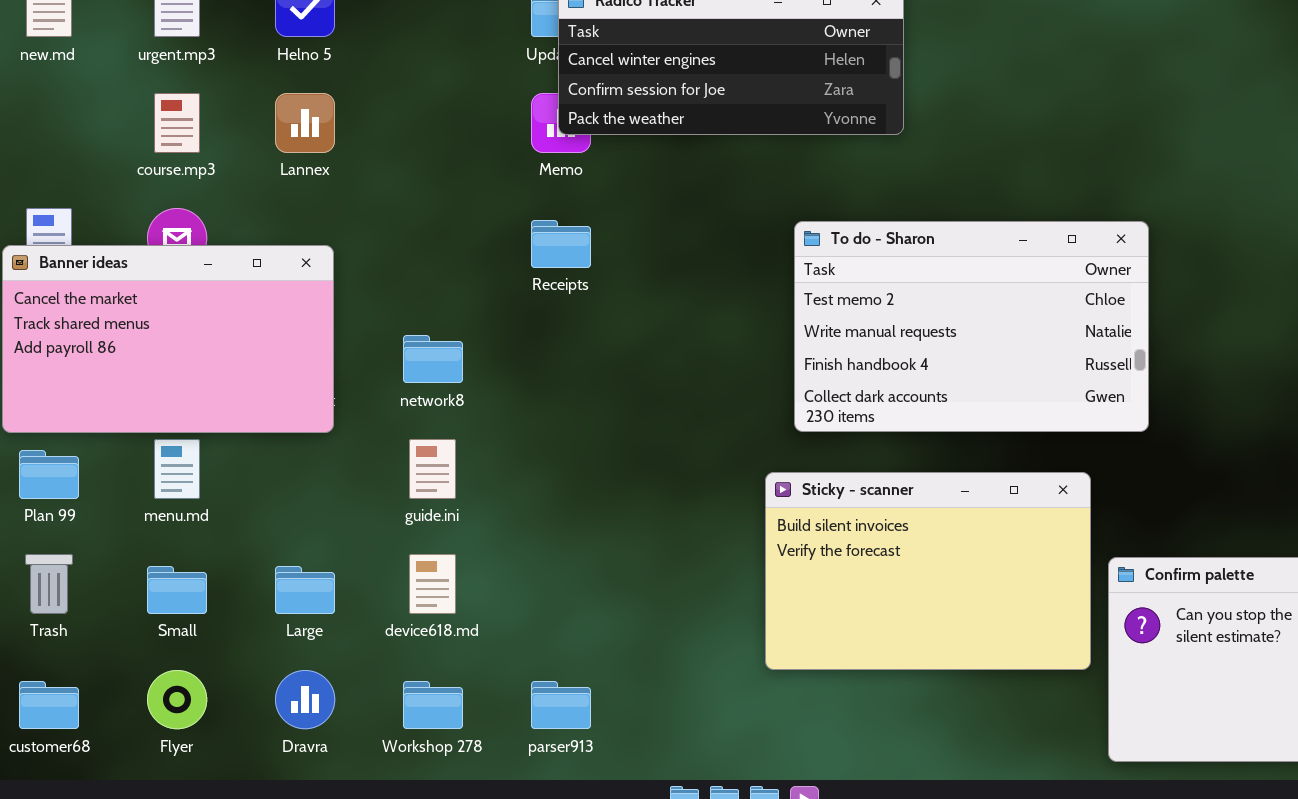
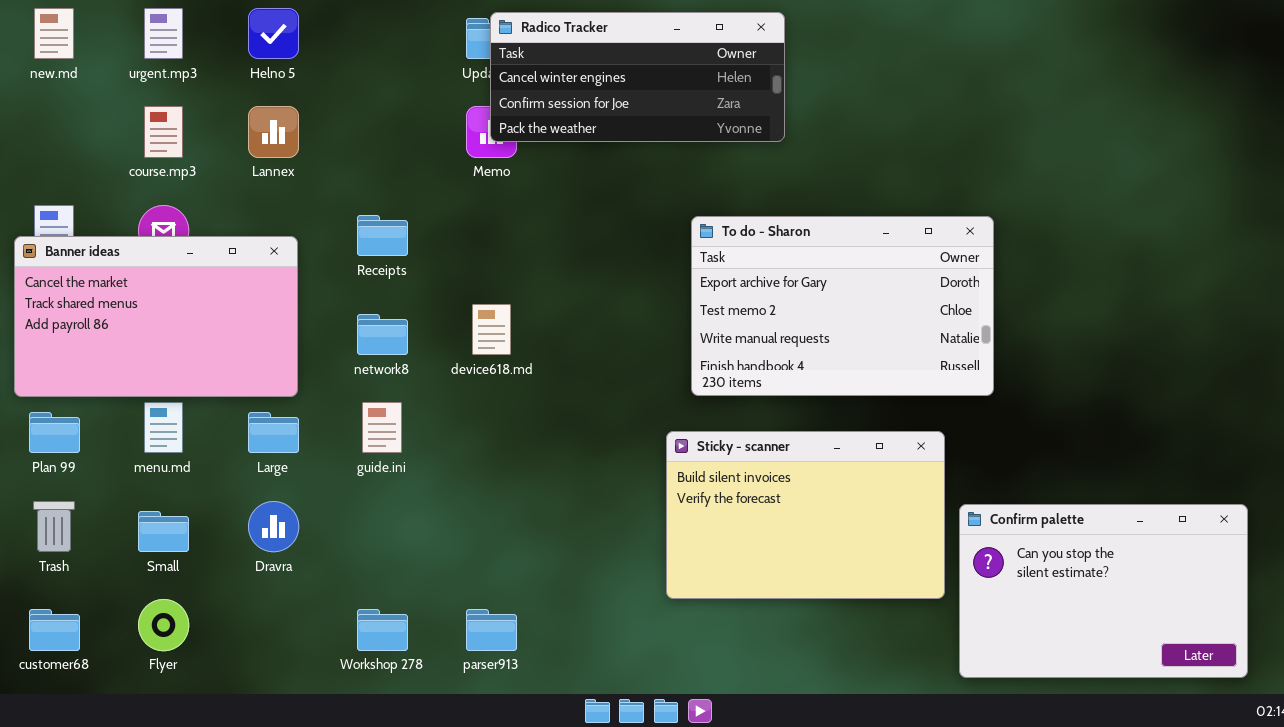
Receipts: [531,220,591,268] -> [357,215,408,256], moved
To do - Sharon: [794,221,1149,432] -> [691,216,994,396], scrolled up 1 row
device618.md: [409,554,456,614] -> [472,304,511,355], moved
Large: [275,566,335,614] -> [248,412,299,453], moved
Dravra: [275,670,335,729] -> [248,501,299,552], moved

